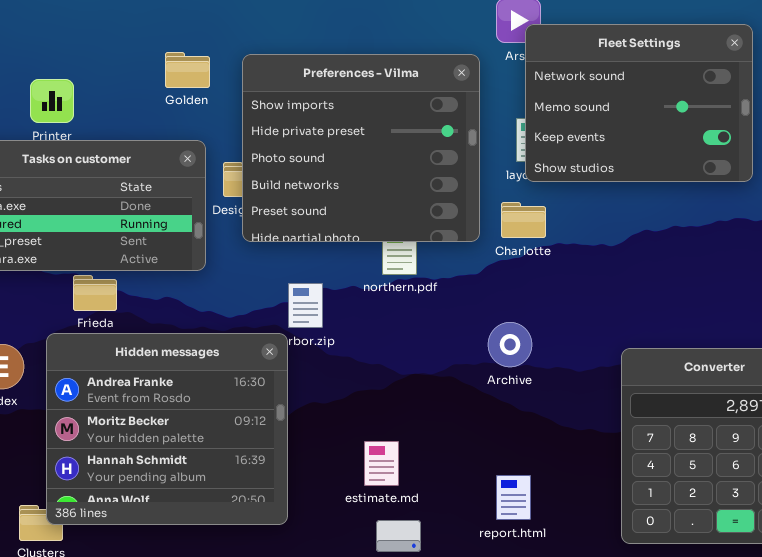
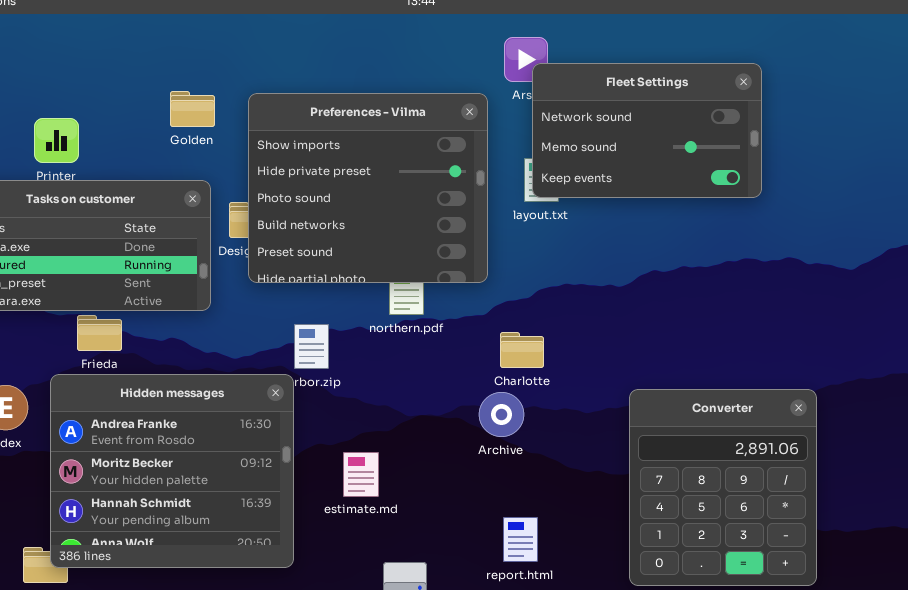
Fleet Settings: [525,24,753,182] -> [532,63,762,198], resized
Charlotte: [501,202,546,238] -> [500,332,544,368], moved
Archive: [488,322,532,367] -> [479,392,524,437], moved
estimate.md: [364,441,399,486] -> [343,452,379,497], moved

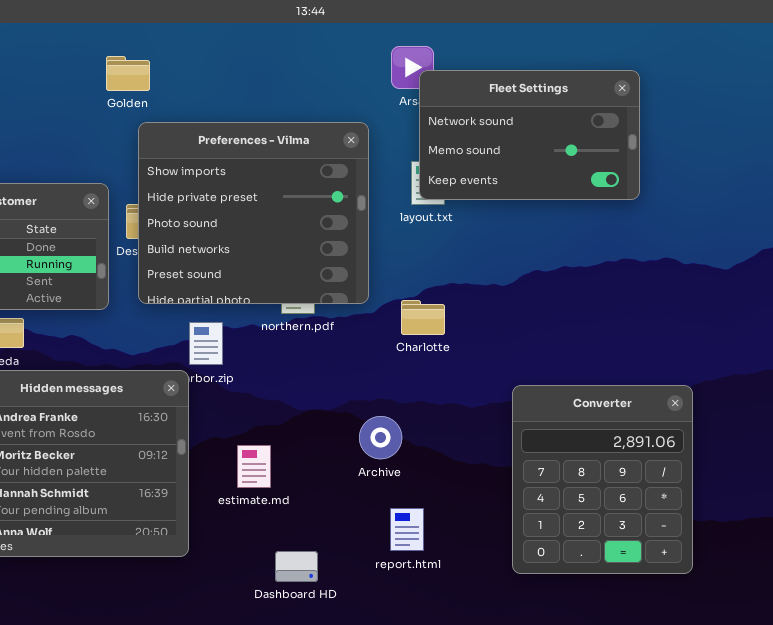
Golden: [170,91,215,127] -> [106,56,150,91], moved
Preferences - Vilma: [248,93,488,283] -> [138,122,369,304], moved
Charlotte: [500,332,544,368] -> [401,300,445,335], moved
Archive: [479,392,524,437] -> [359,416,402,459], moved

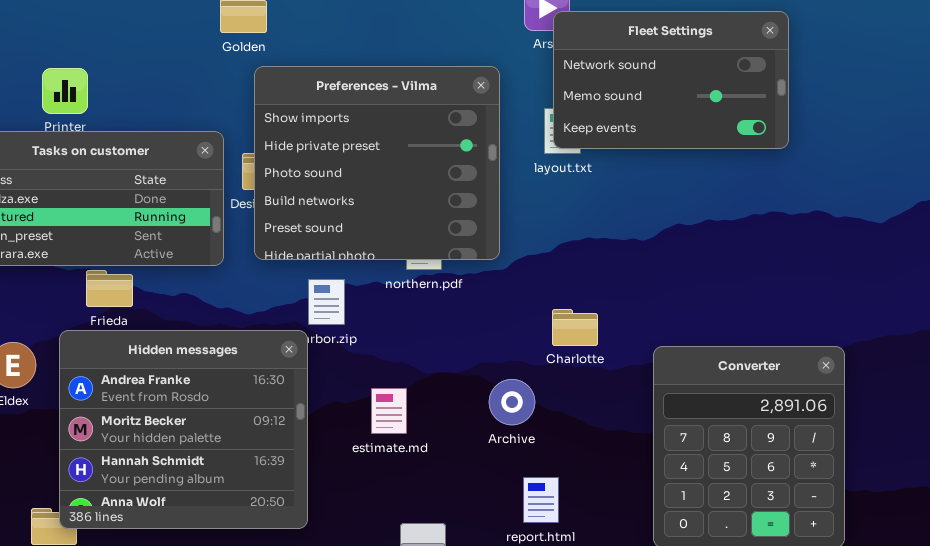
Charlotte: [401,300,445,335] -> [552,309,598,346], moved
estimate.md: [237,445,271,488] -> [371,388,407,434], moved

